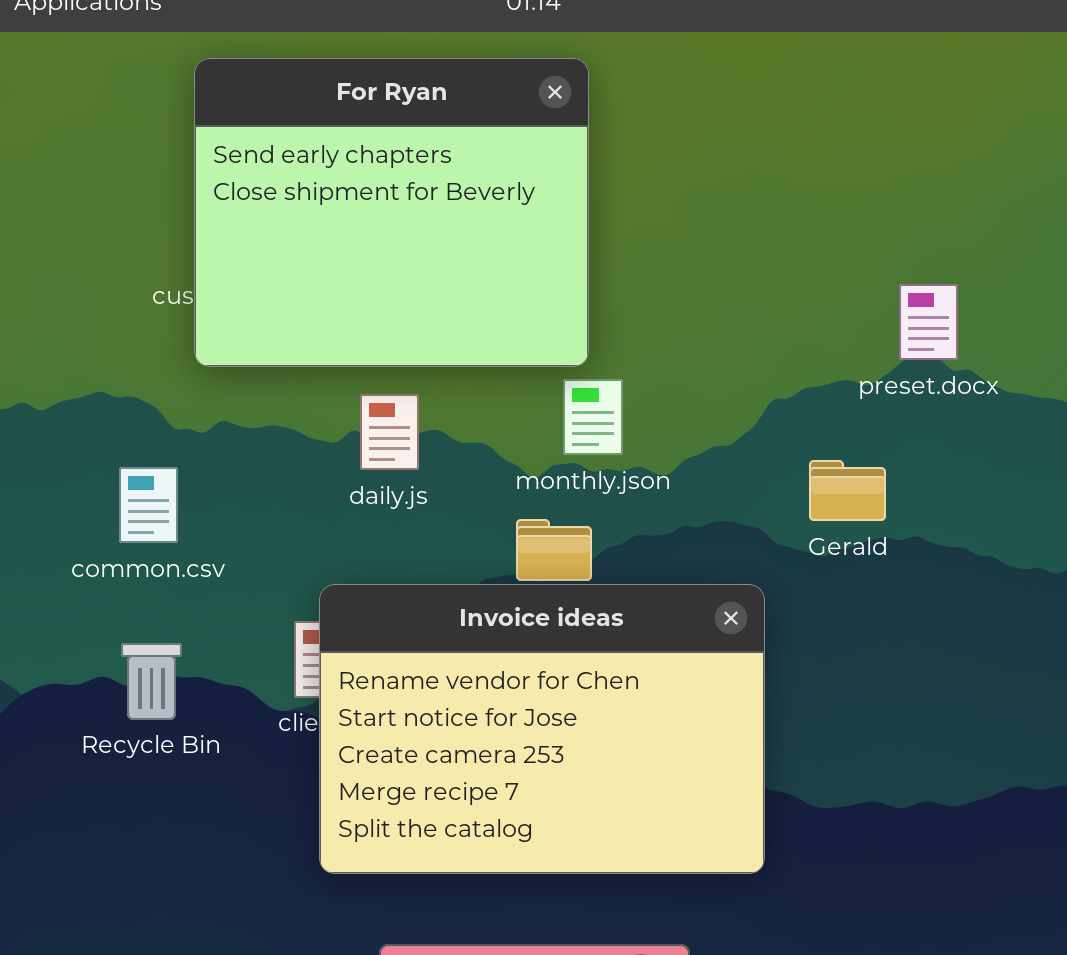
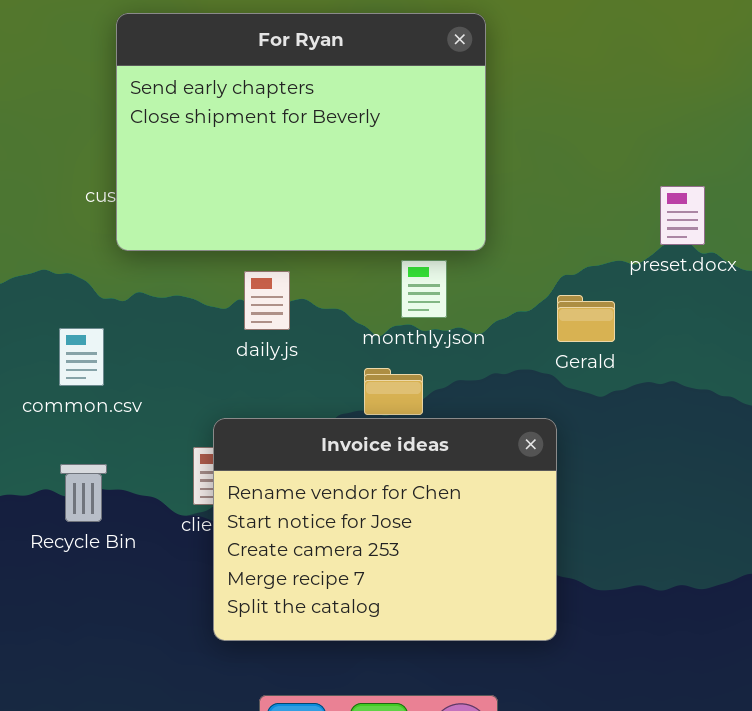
For Ryan: [194,58,589,367] -> [116,13,486,251], resized
Gerald: [809,460,886,521] -> [557,295,615,342], moved

